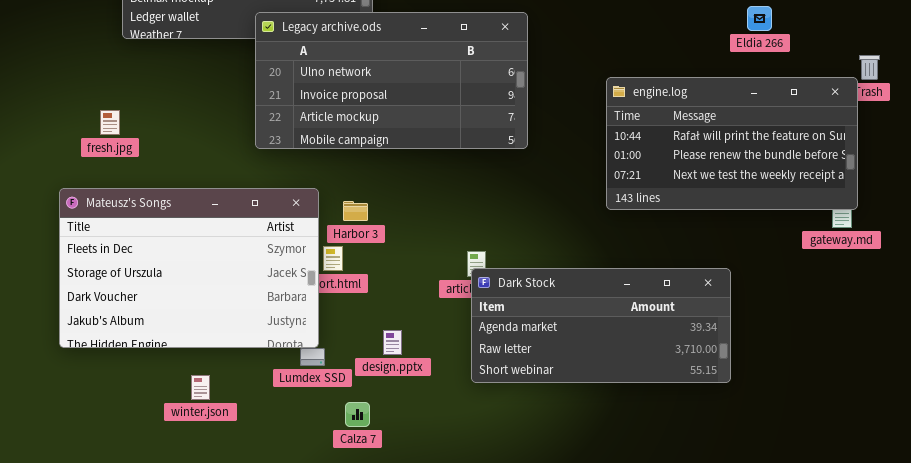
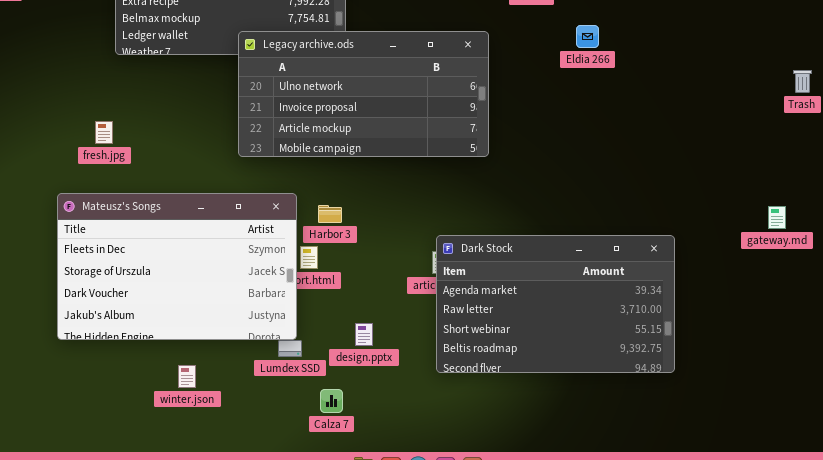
Eldia 266: [747,6,772,31] -> [576,25,599,48], moved
engine.log: [606,77,858,210] -> none, closed
Dark Stock: [471,268,731,383] -> [436,235,675,373], resized

